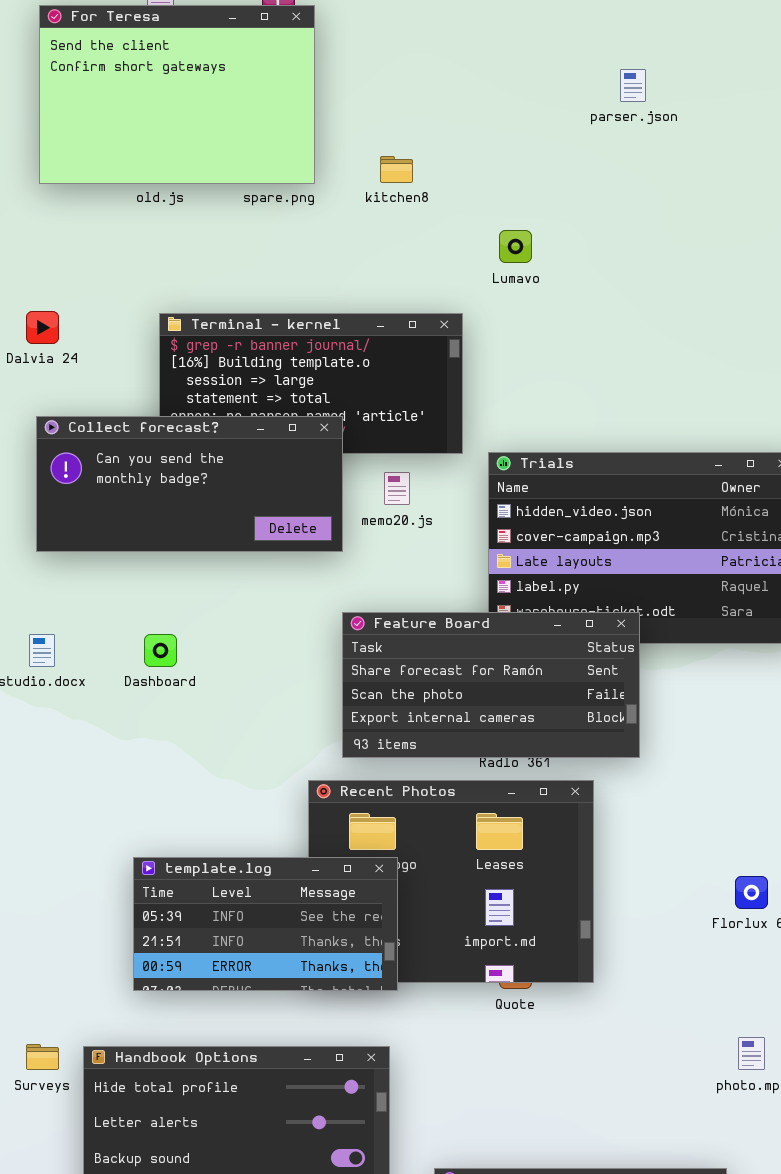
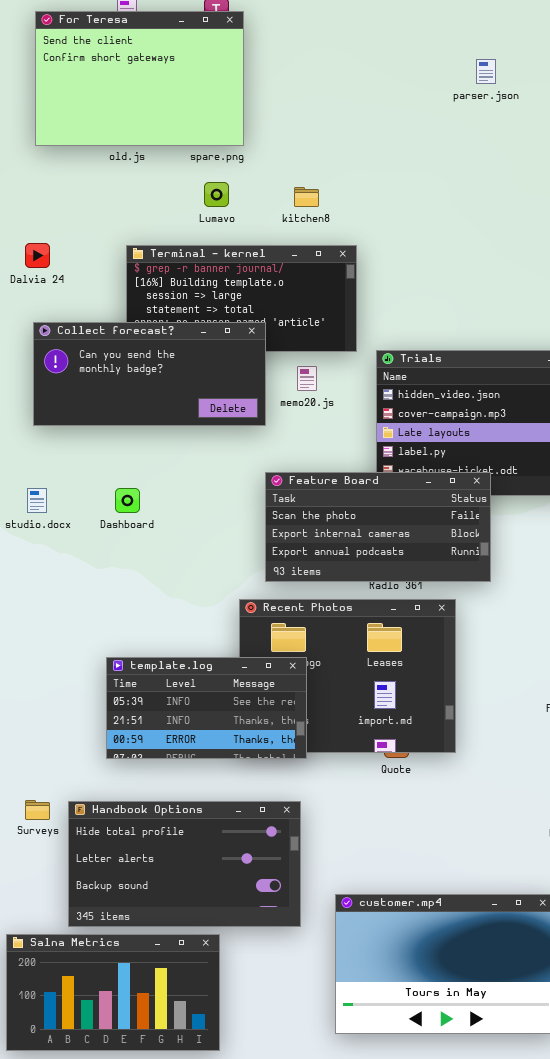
kitchen8: [380,156,413,183] -> [294,187,319,207], moved
Lumavo: [499,230,532,263] -> [204,182,229,207], moved
Feature Board: [342,612,640,758] -> [265,472,491,582], scrolled down 1 row

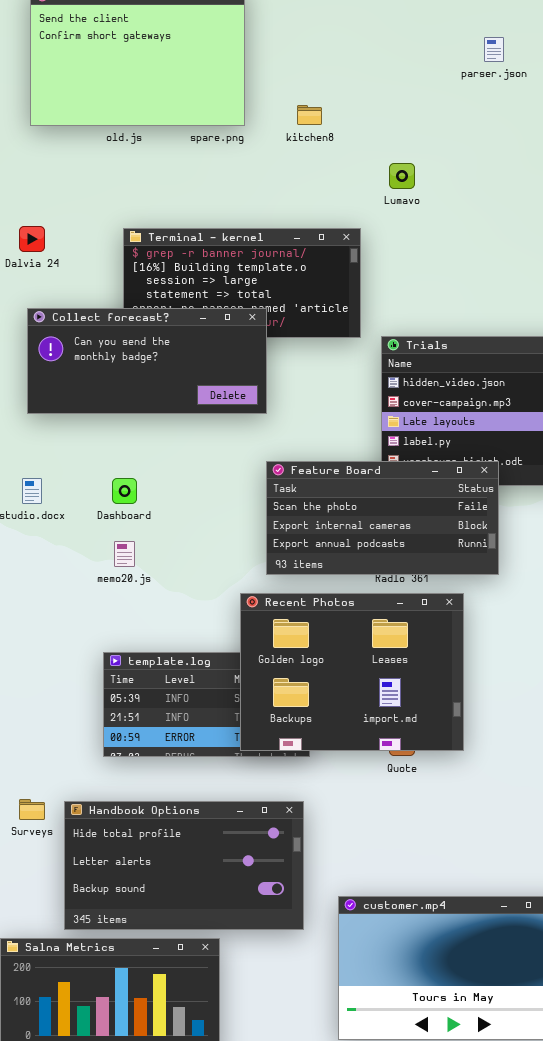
Lumavo: [204,182,229,207] -> [389,163,415,189], moved
kitchen8: [294,187,319,207] -> [297,105,322,125], moved
memo20.js: [297,366,317,391] -> [114,541,135,567], moved
Recent Photos: [239,599,456,753] -> [240,593,464,751], raised

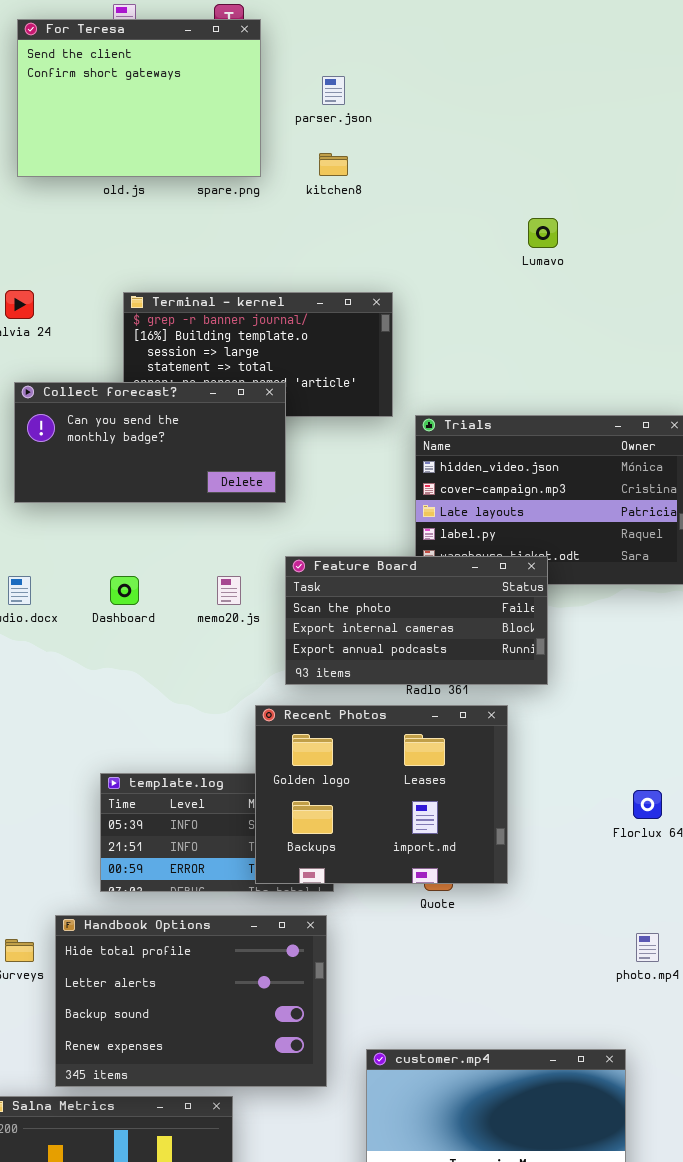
parser.json: [484,37,504,62] -> [322,76,345,105], moved
Lumavo: [389,163,415,189] -> [528,218,558,248], moved
memo20.js: [114,541,135,567] -> [217,576,241,605], moved
Handbook Options: [64,801,304,930] -> [55,915,327,1087], resized

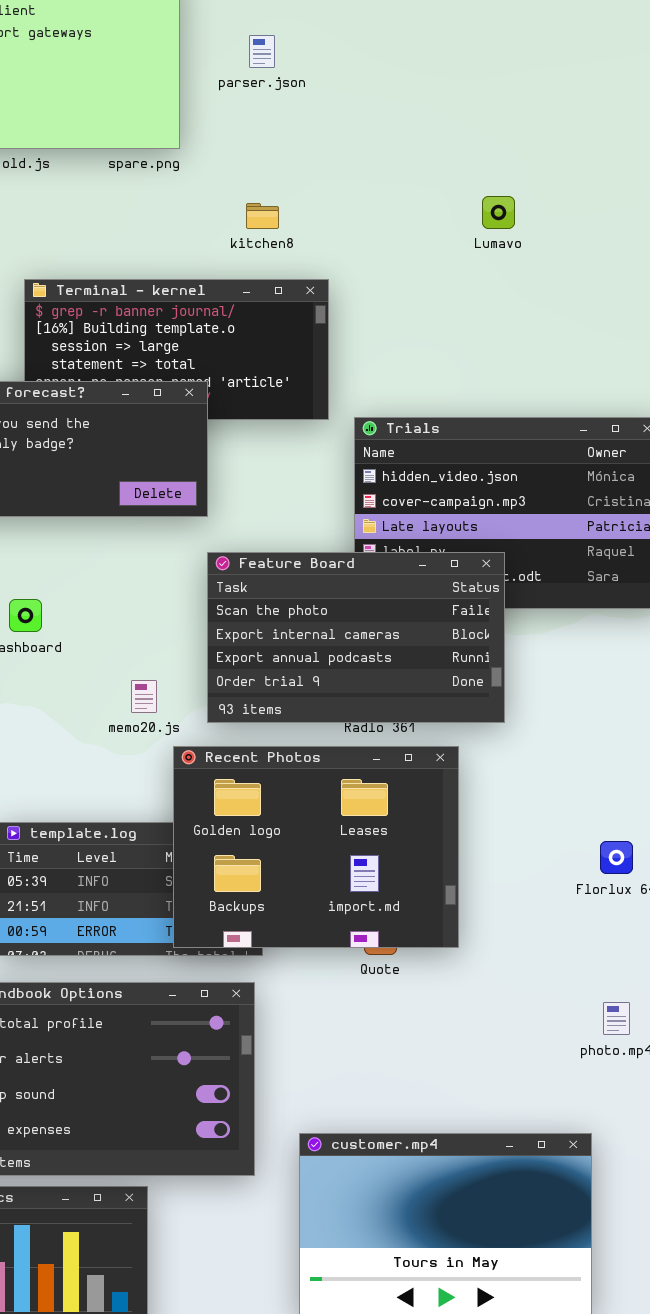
kitchen8: [319,153,348,176] -> [246,203,279,229], moved
Feature Board: [285,556,548,685] -> [207,552,505,723], resized
memo20.js: [217,576,241,605] -> [131,680,157,713], moved

